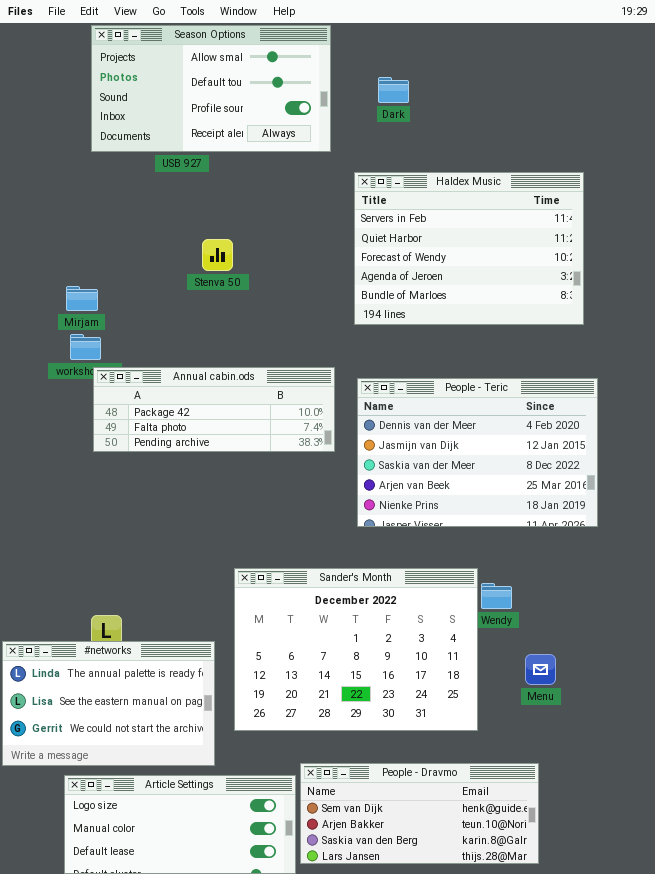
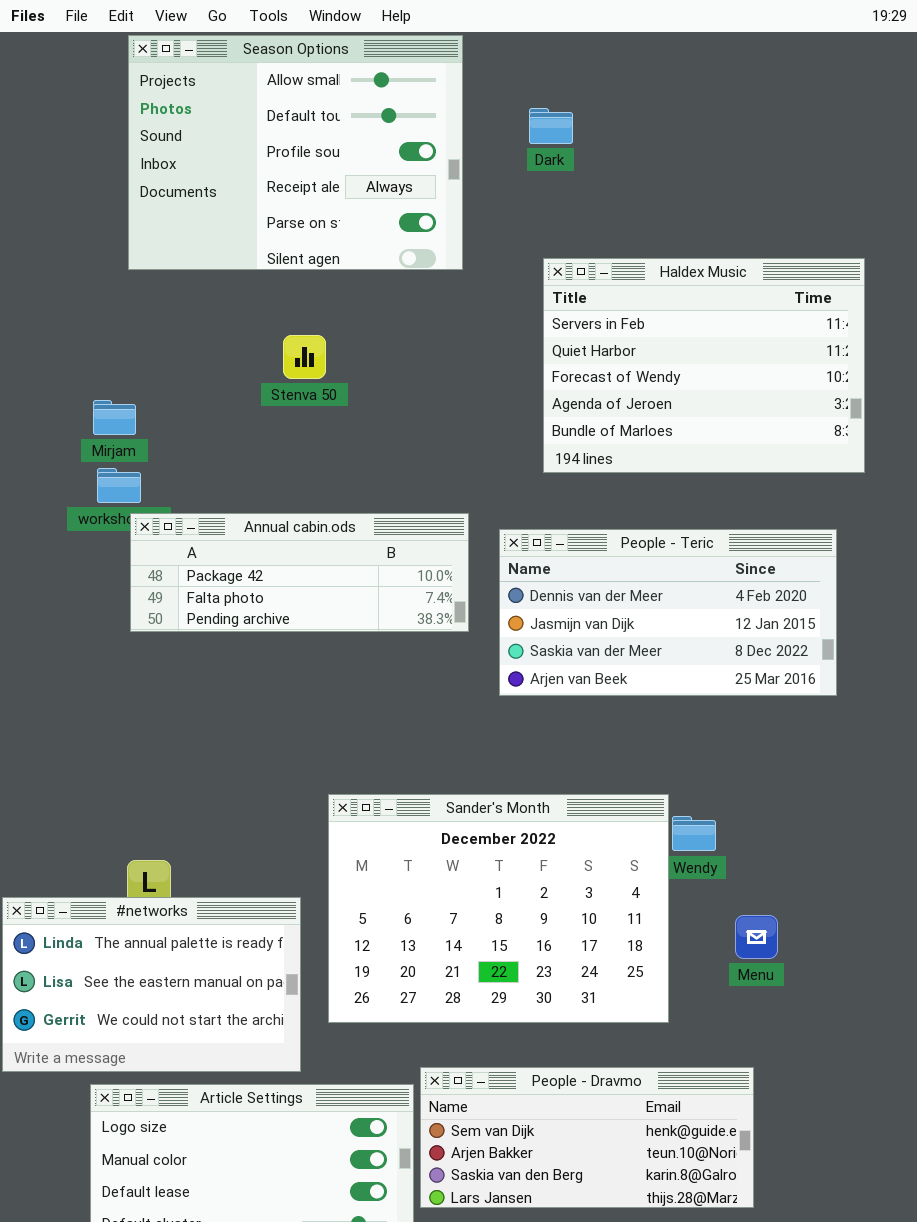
Season Options: [91,25,331,152] -> [128,35,463,270], resized
Haldex Music: [354,172,584,325] -> [543,258,865,473], moved
People - Teric: [357,378,598,527] -> [499,529,837,696], resized

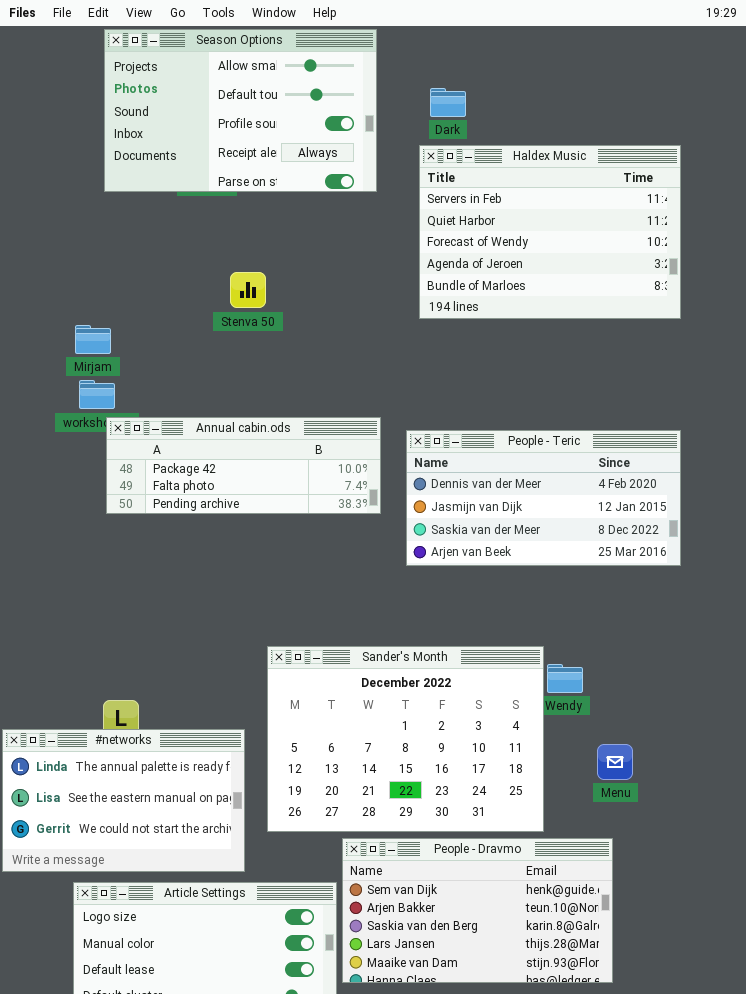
Season Options: [128,35,463,270] -> [104,29,377,192], resized
Haldex Music: [543,258,865,473] -> [419,145,681,319], moved
People - Dravmo: [420,1067,754,1208] -> [342,838,613,983], resized

